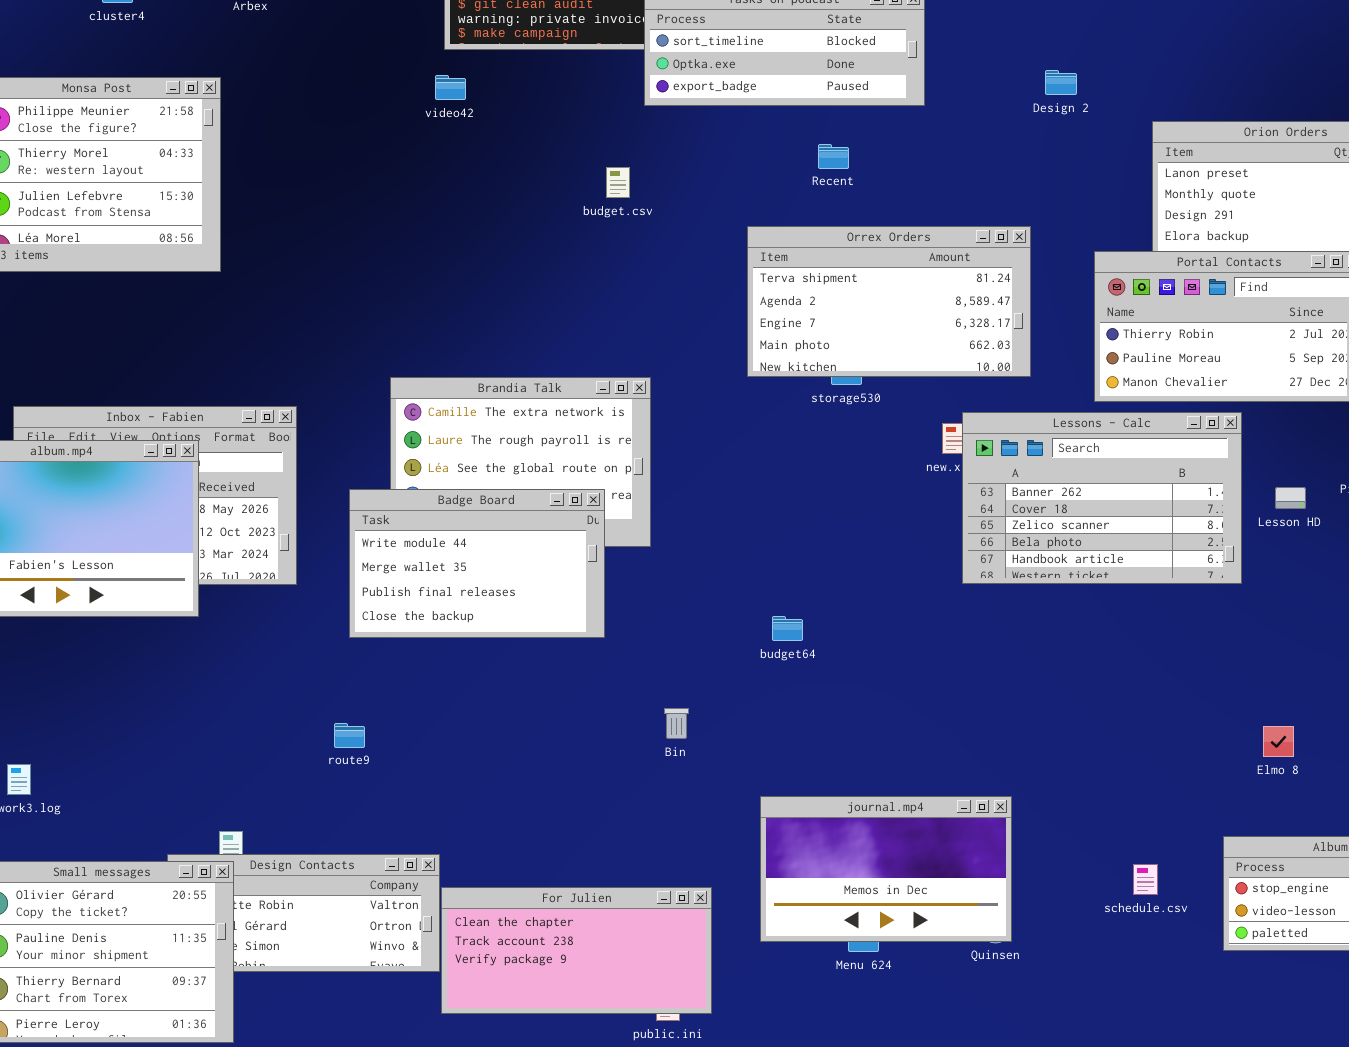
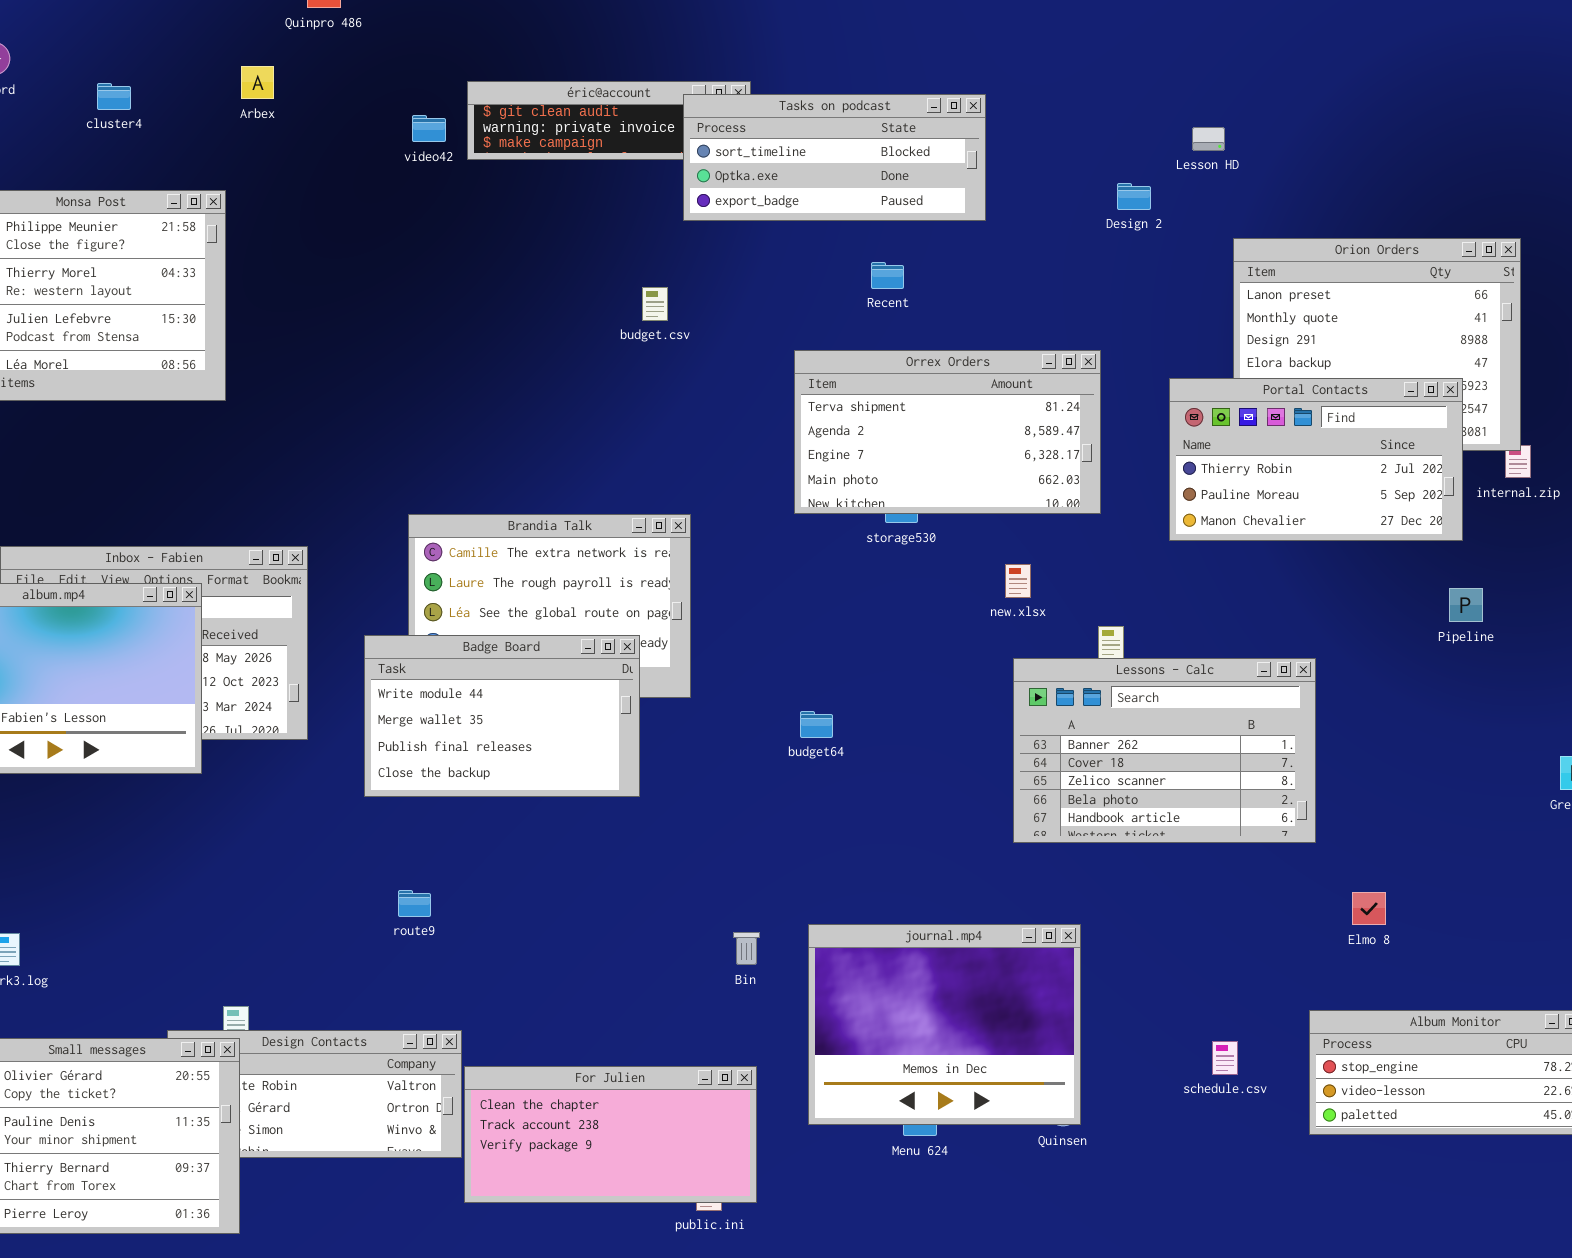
video42: [435,75,466,100] -> [412,115,446,142], moved
Lessons - Calc: [962,412,1242,584] -> [1013,658,1316,843], moved
Lesson HD: [1275,487,1306,509] -> [1192,127,1225,151], moved
budget64: [772,616,803,641] -> [800,711,833,738], moved
Bin: [664,708,689,739] -> [733,932,760,965], moved
route9: [334,723,365,748] -> [398,890,431,917], moved
journal.mp4: [760,796,1012,942] -> [808,924,1081,1125], resized

